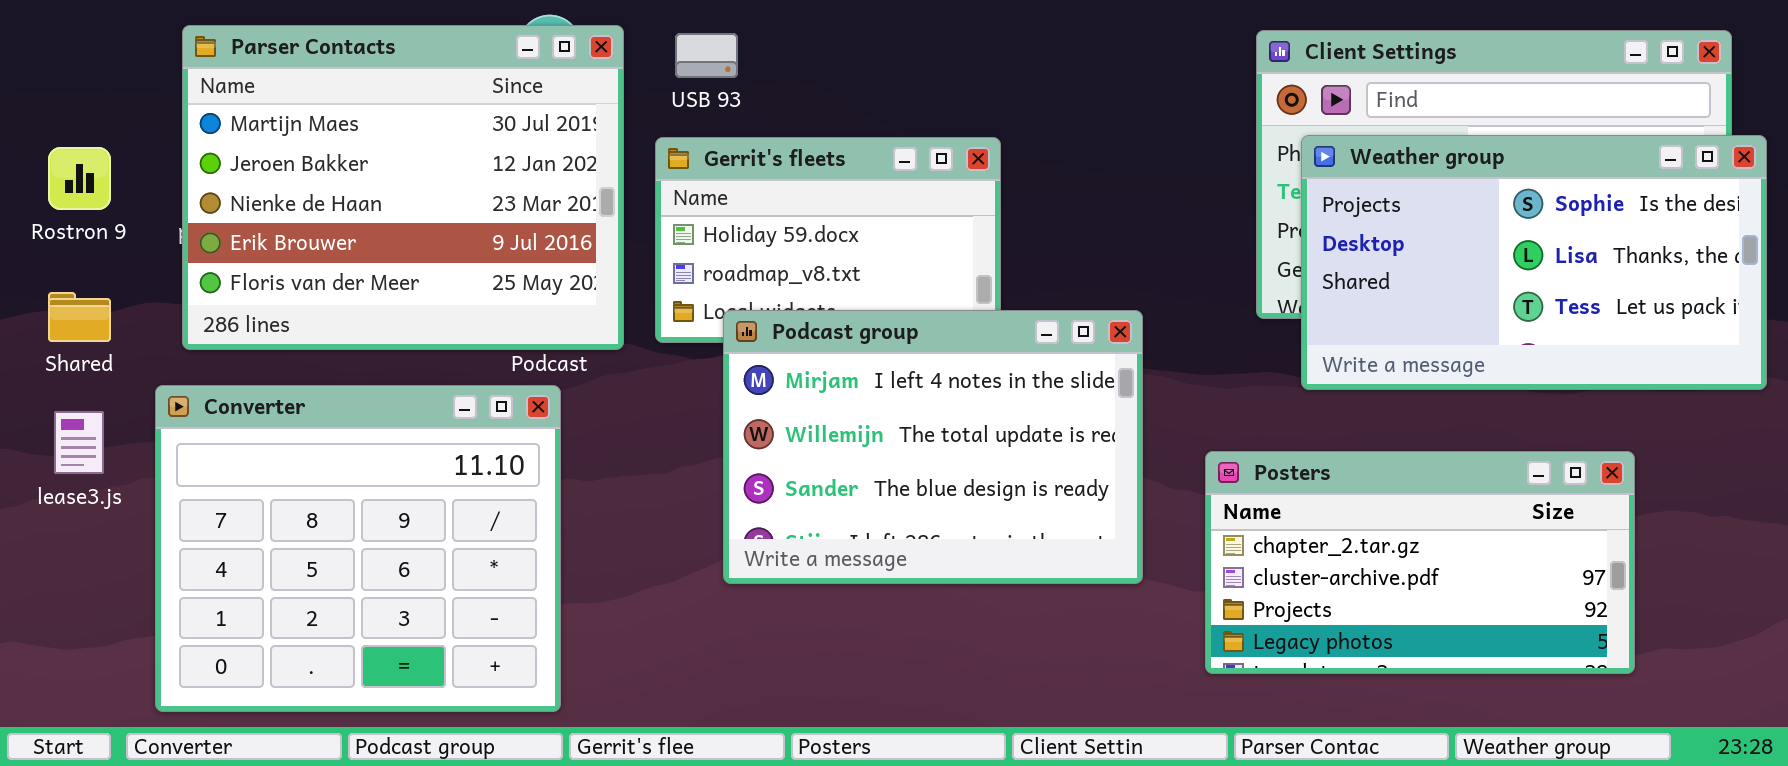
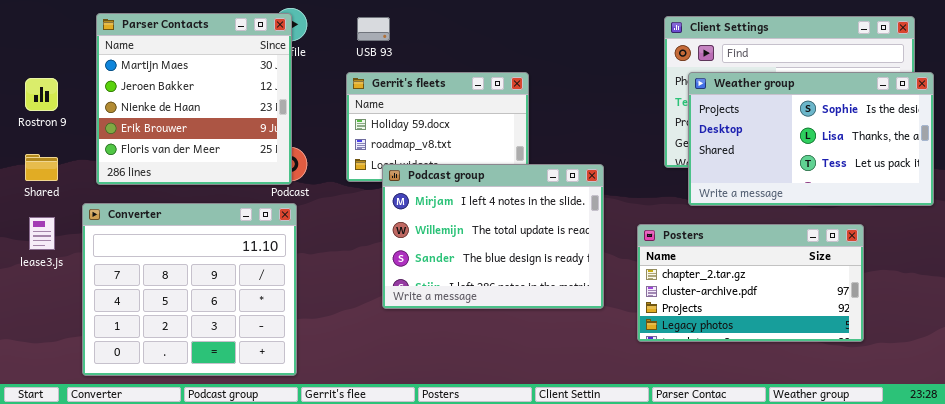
Parser Contacts: [182,25,624,350] -> [96,13,292,185], resized
Posters: [1205,451,1635,674] -> [637,224,864,342], moved

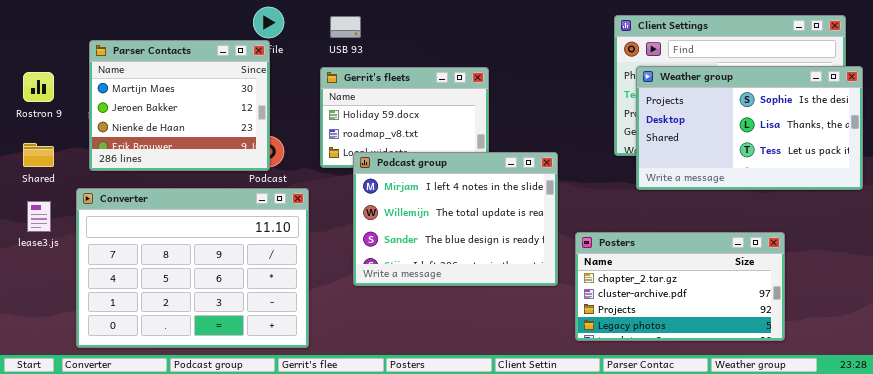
Parser Contacts: [96,13,292,185] -> [89,40,270,171], resized
Converter: [82,203,297,376] -> [76,188,309,348], resized
Posters: [637,224,864,342] -> [575,232,785,341], moved

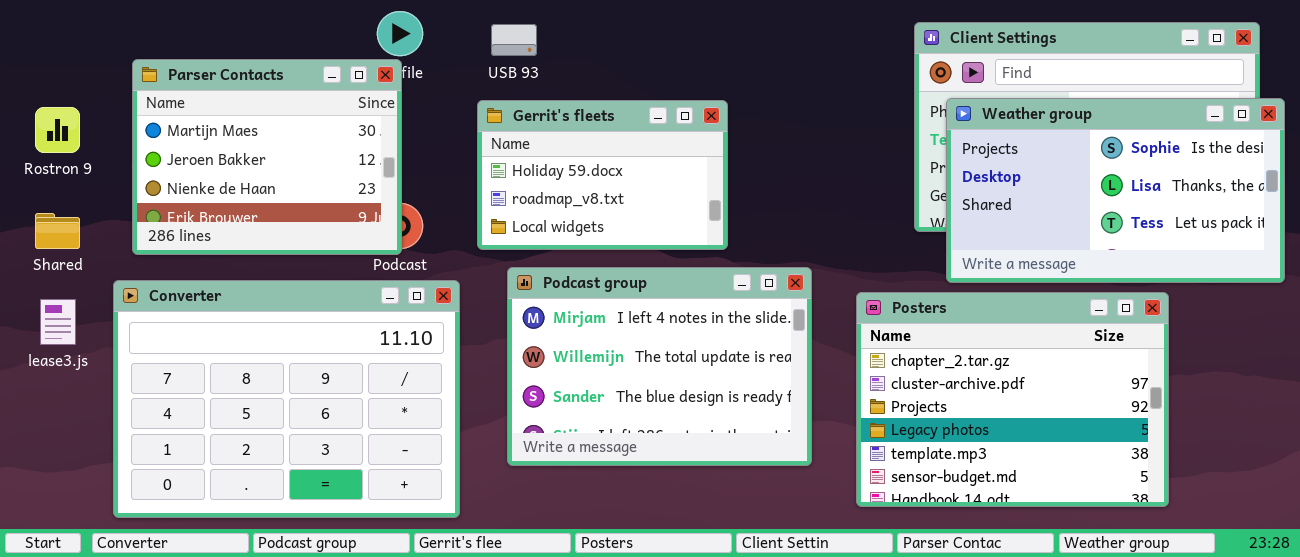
Podcast group: [353,152,558,286] -> [507,267,812,466], moved
Posters: [575,232,785,341] -> [856,292,1169,507], resized

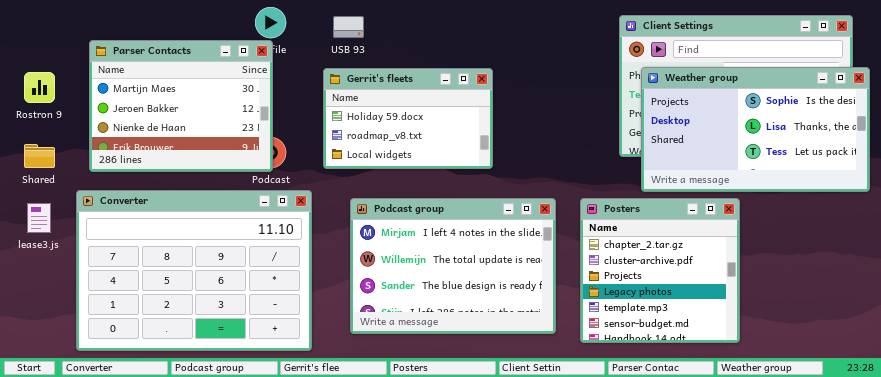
Podcast group: [507,267,812,466] -> [350,198,556,334], moved
Posters: [856,292,1169,507] -> [580,198,740,343], resized

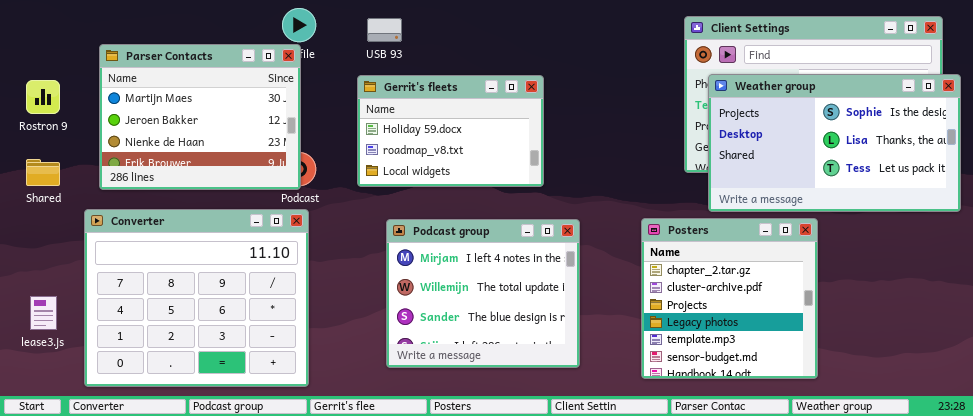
Converter: [76,190,312,351] -> [84,209,309,387], resized
Podcast group: [350,198,556,334] -> [386,219,580,368], resized
lease3.js: [27,203,51,233] -> [30,296,57,330], moved

